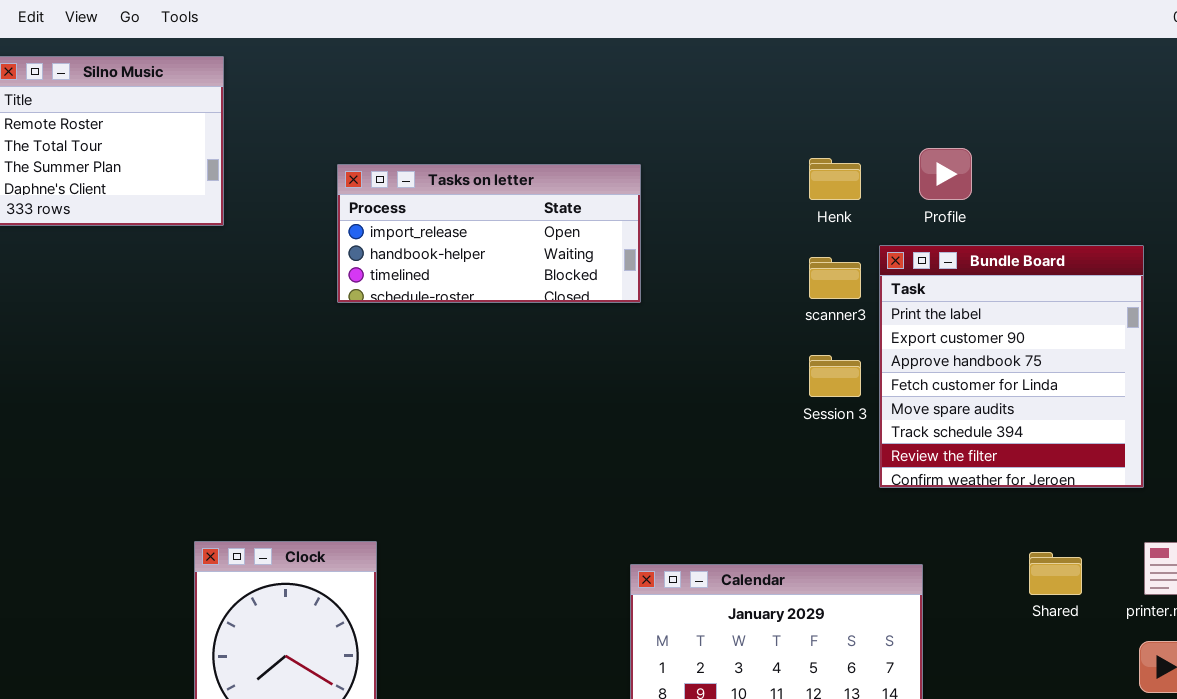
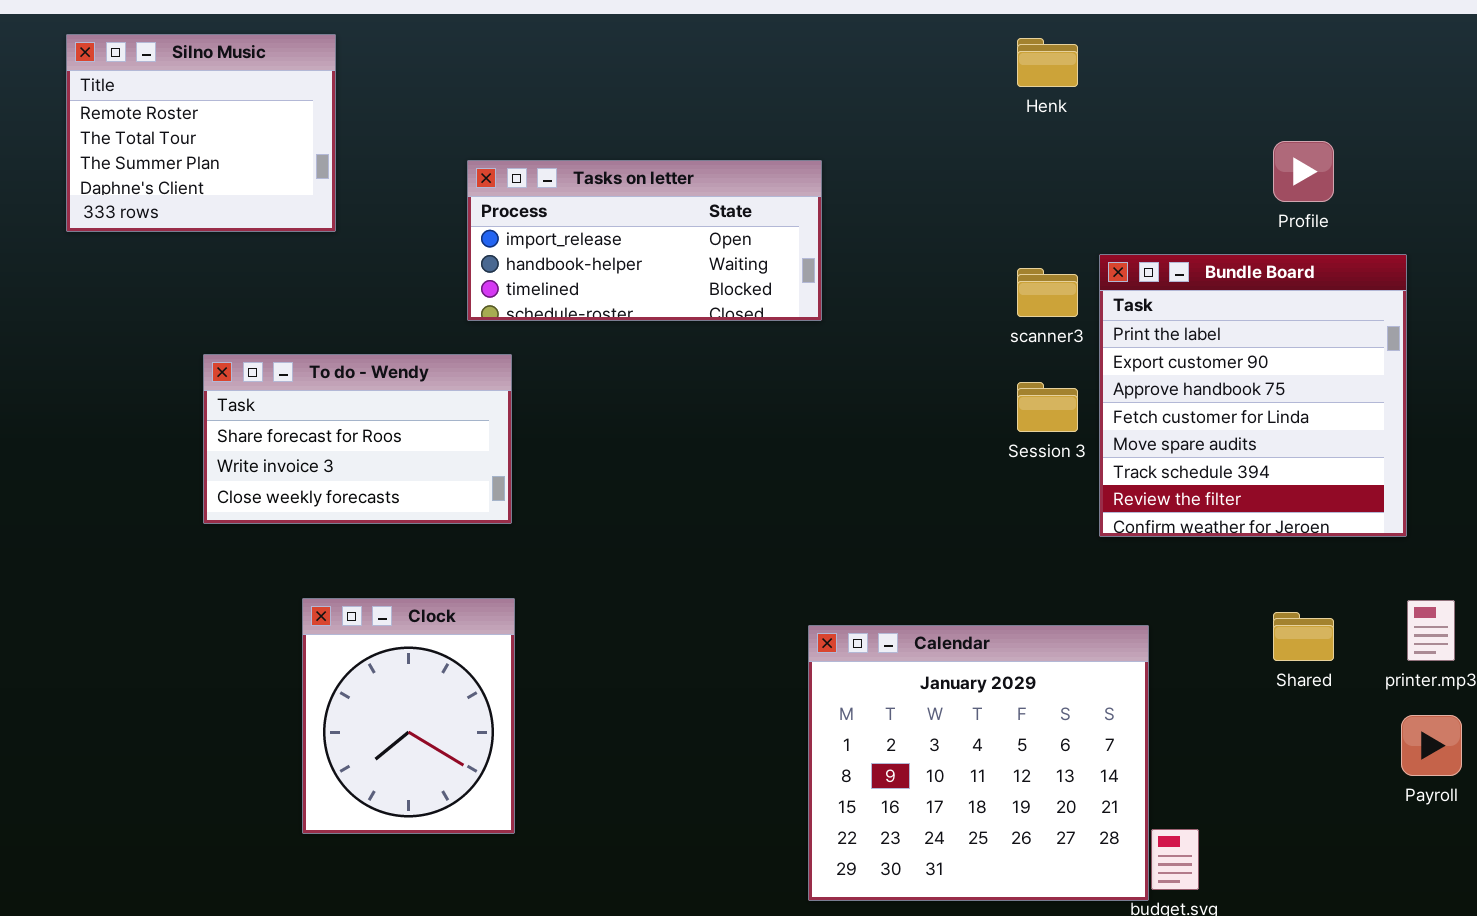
Profile: [919,148,972,200] -> [1273,141,1334,202], moved
Henk: [809,158,861,200] -> [1017,38,1078,87], moved
To do - Wendy: none -> [203,354,512,524], opened

